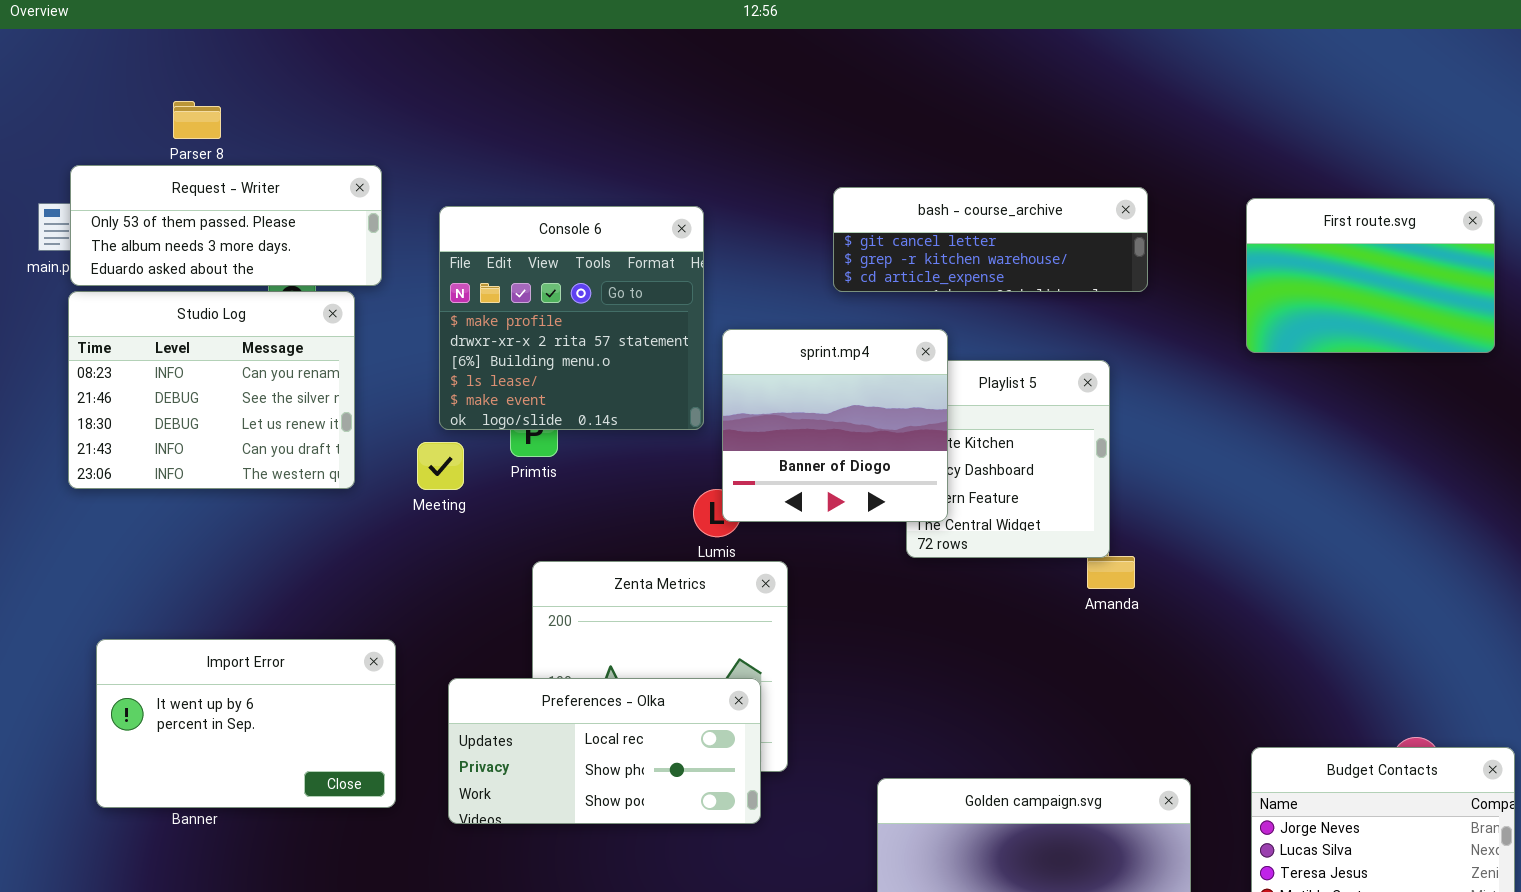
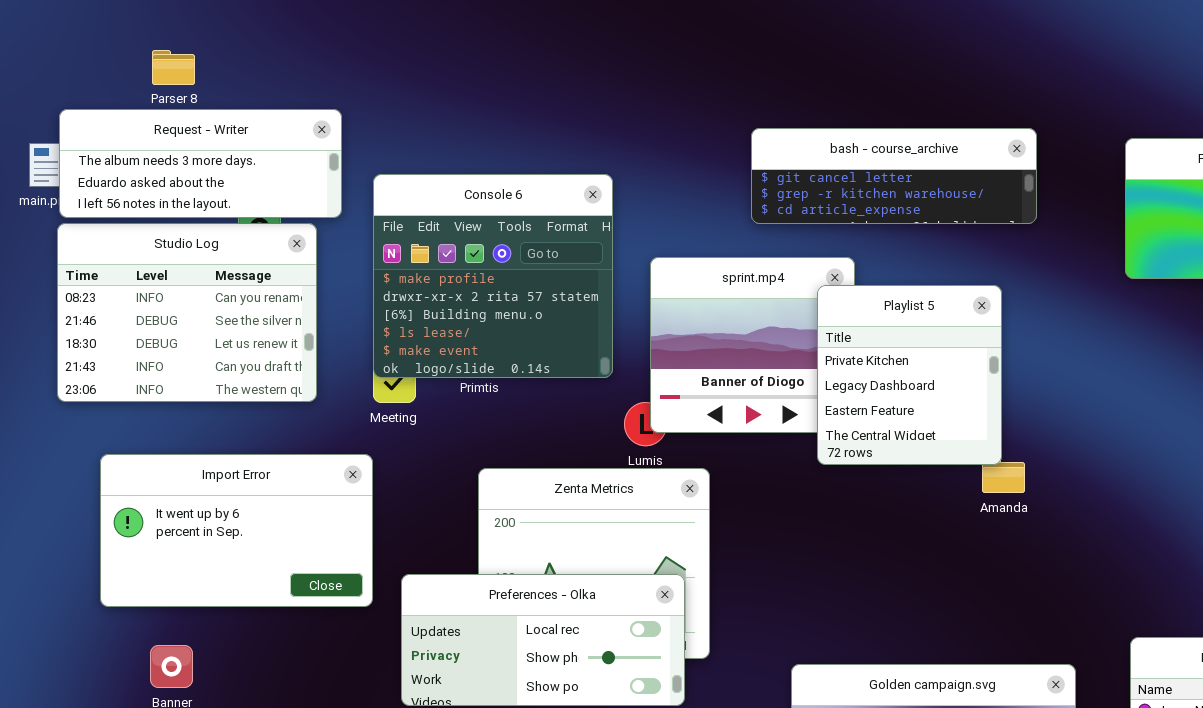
Request - Writer: [70,165,382,286] -> [59,109,342,218], scrolled down 1 row
Console 6: [439,206,704,430] -> [373,174,613,378], moved
Playlist 5: [906,360,1110,558] -> [817,285,1002,465], raised
Import Error: [96,639,396,808] -> [100,454,373,607], moved

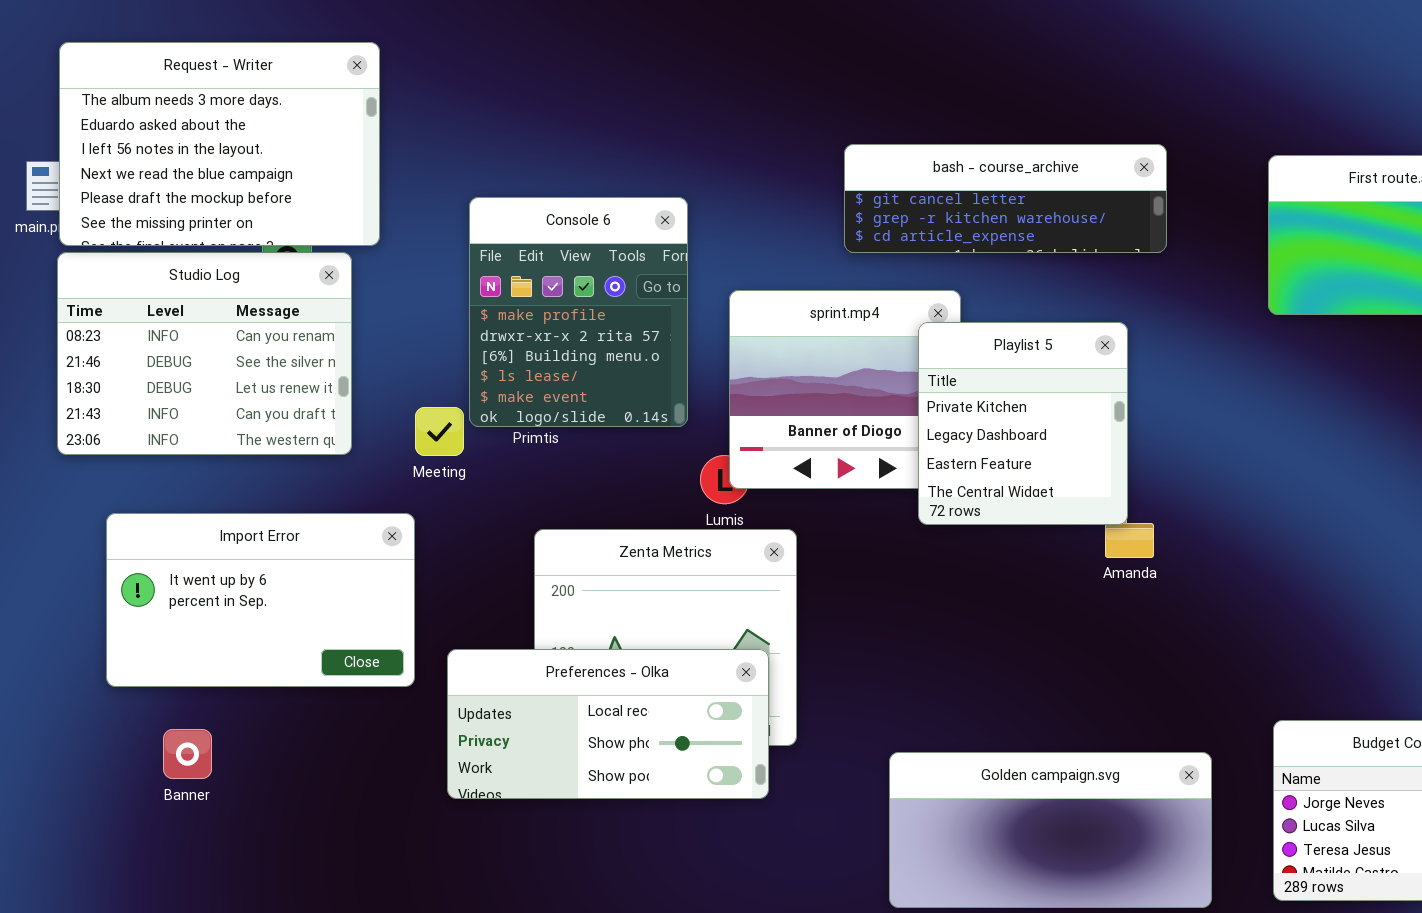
Request - Writer: [59,109,342,218] -> [59,42,380,246], resized
Console 6: [373,174,613,378] -> [469,197,688,427], resized

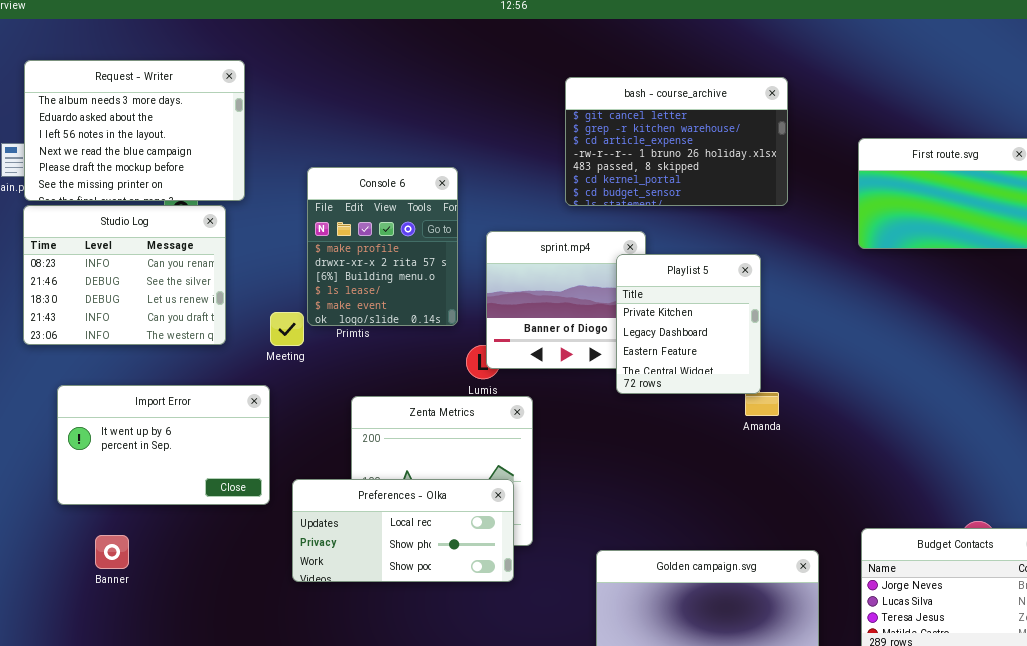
bash - course_archive: [844,144,1167,253] -> [565,77,788,206], resized

